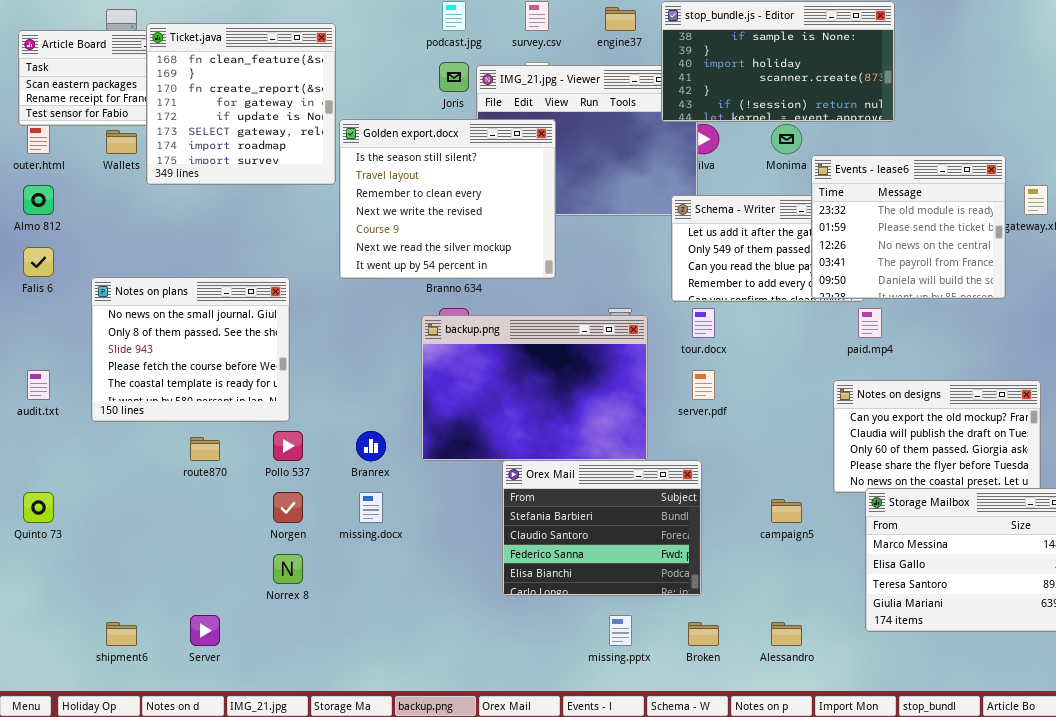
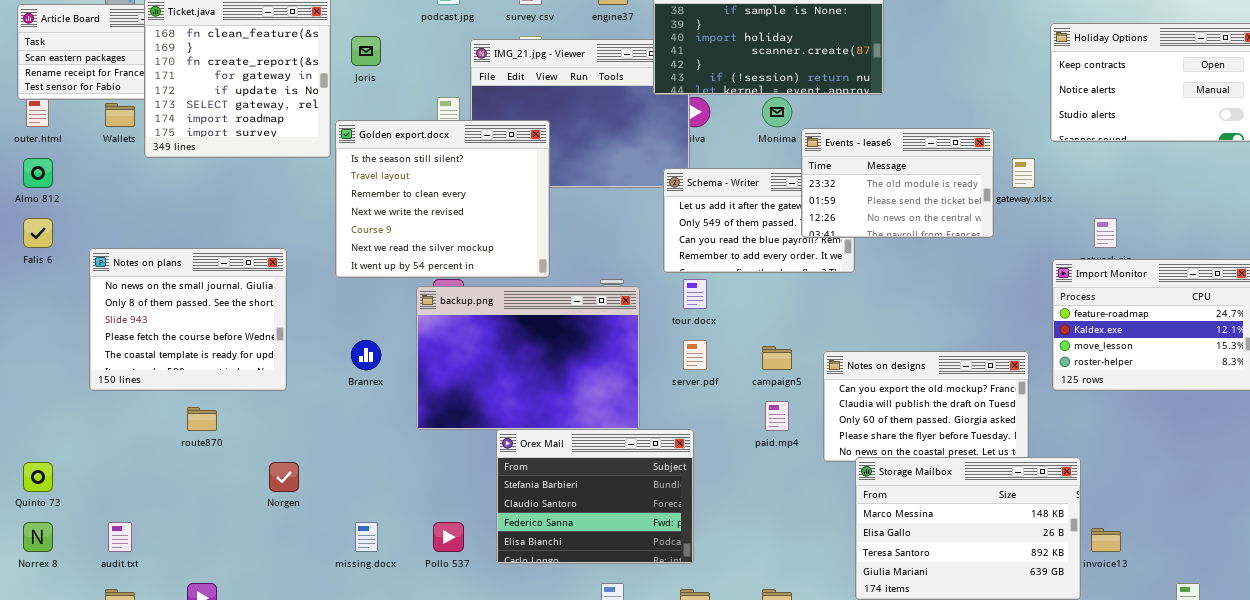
Joris: [439,62,469,92] -> [351,36,381,66], moved
Golden export.docx: [339,119,556,279] -> [335,120,550,278], moved
Events - lease6: [811,155,1006,299] -> [801,128,994,238], resized
paid.mp4: [858,308,882,338] -> [765,401,789,431], moved
audit.txt: [27,370,50,400] -> [108,522,132,552], moved
Pollo 537: [273,431,303,461] -> [433,522,464,552], moved
Branrex: [356,431,386,461] -> [351,340,381,370], moved
missing.docx: [359,492,383,523] -> [355,522,378,552], moved
campaign5: [771,499,802,523] -> [762,346,792,370], moved
Norrex 8: [273,554,303,584] -> [23,522,53,552], moved

